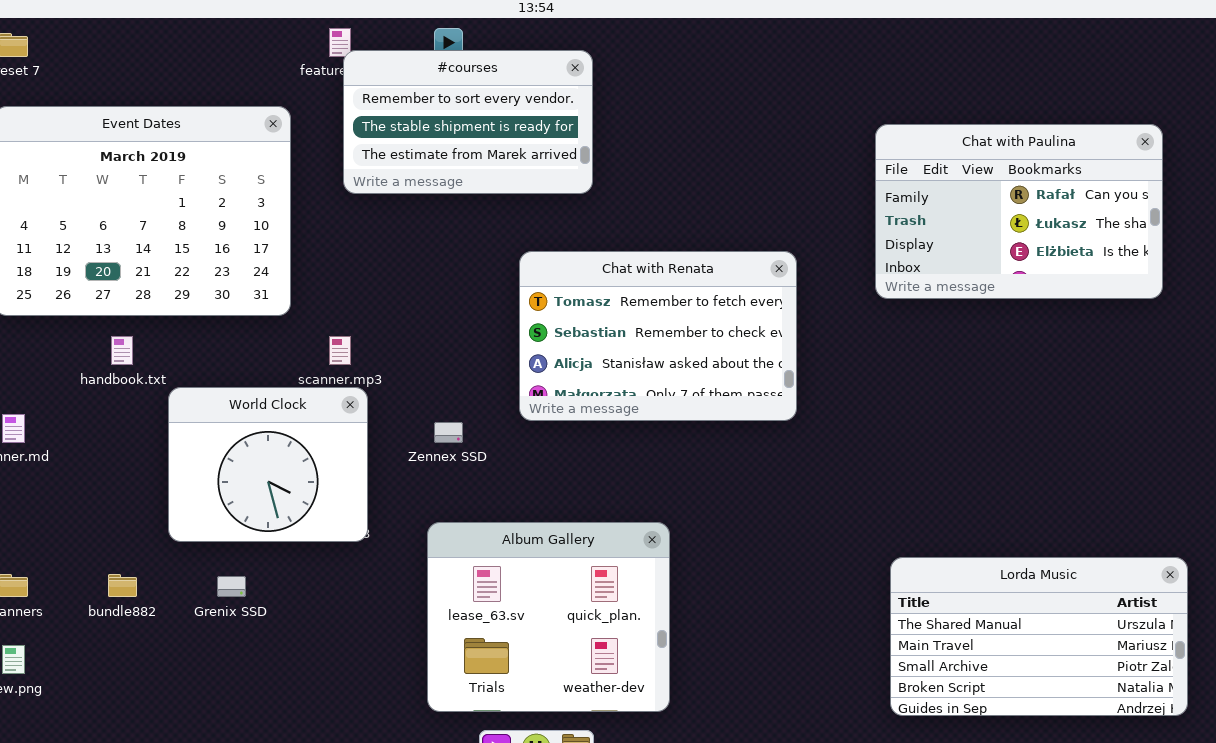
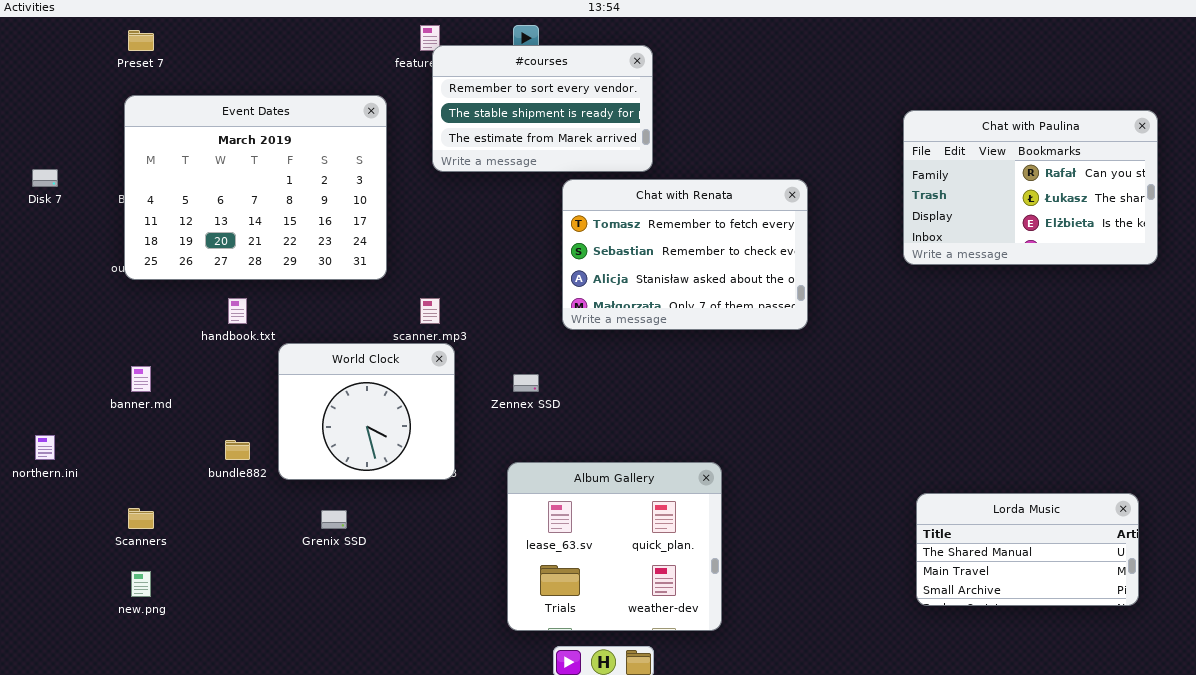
Chat with Renata: [519,251,797,421] -> [562,179,808,330], moved
Lorda Music: [890,557,1188,716] -> [916,493,1139,606], resized
bundle882: [108,574,137,597] -> [225,440,250,460], moved

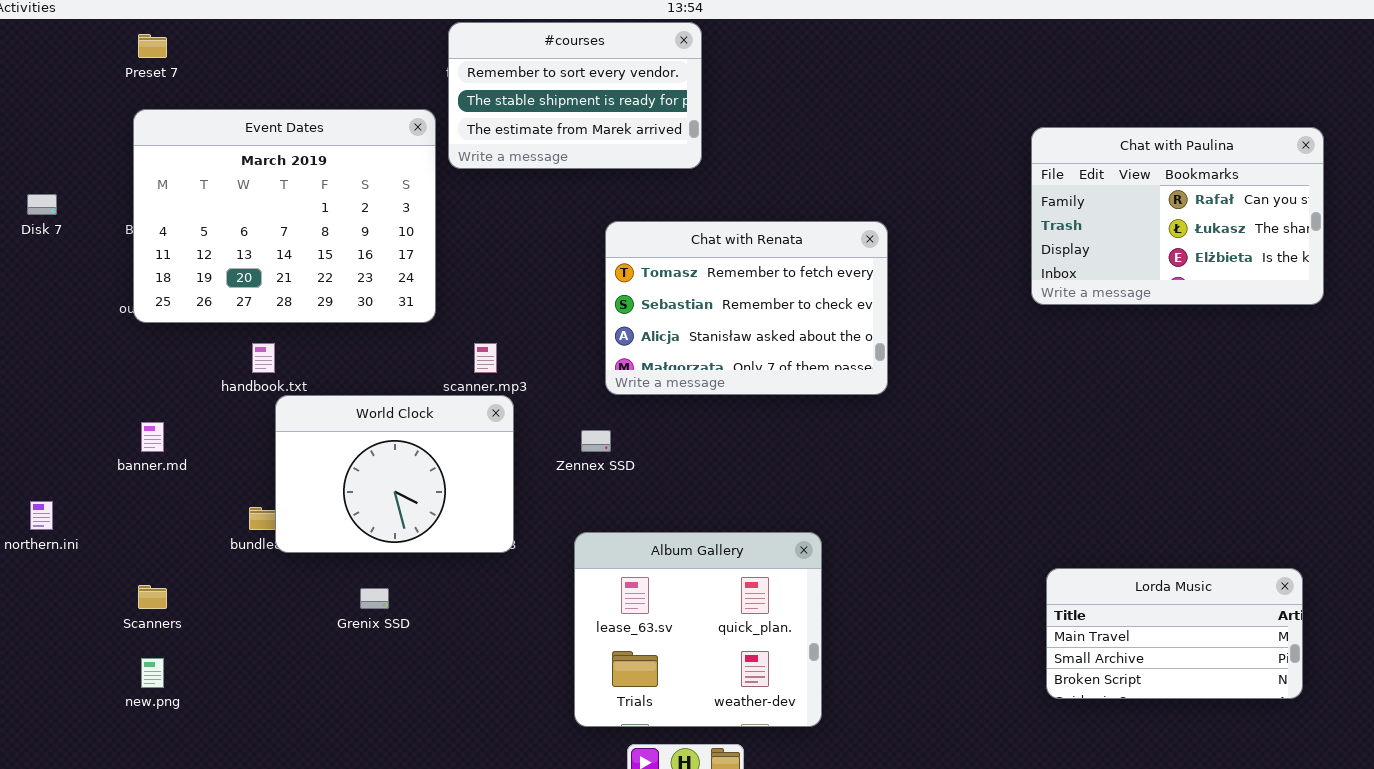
#courses: [432,45,653,172] -> [448,22,702,169], moved
Chat with Renata: [562,179,808,330] -> [605,221,888,395], moved
World Clock: [278,343,455,480] -> [275,395,514,553], resized
Lorda Music: [916,493,1139,606] -> [1046,568,1303,699], scrolled down 1 row

